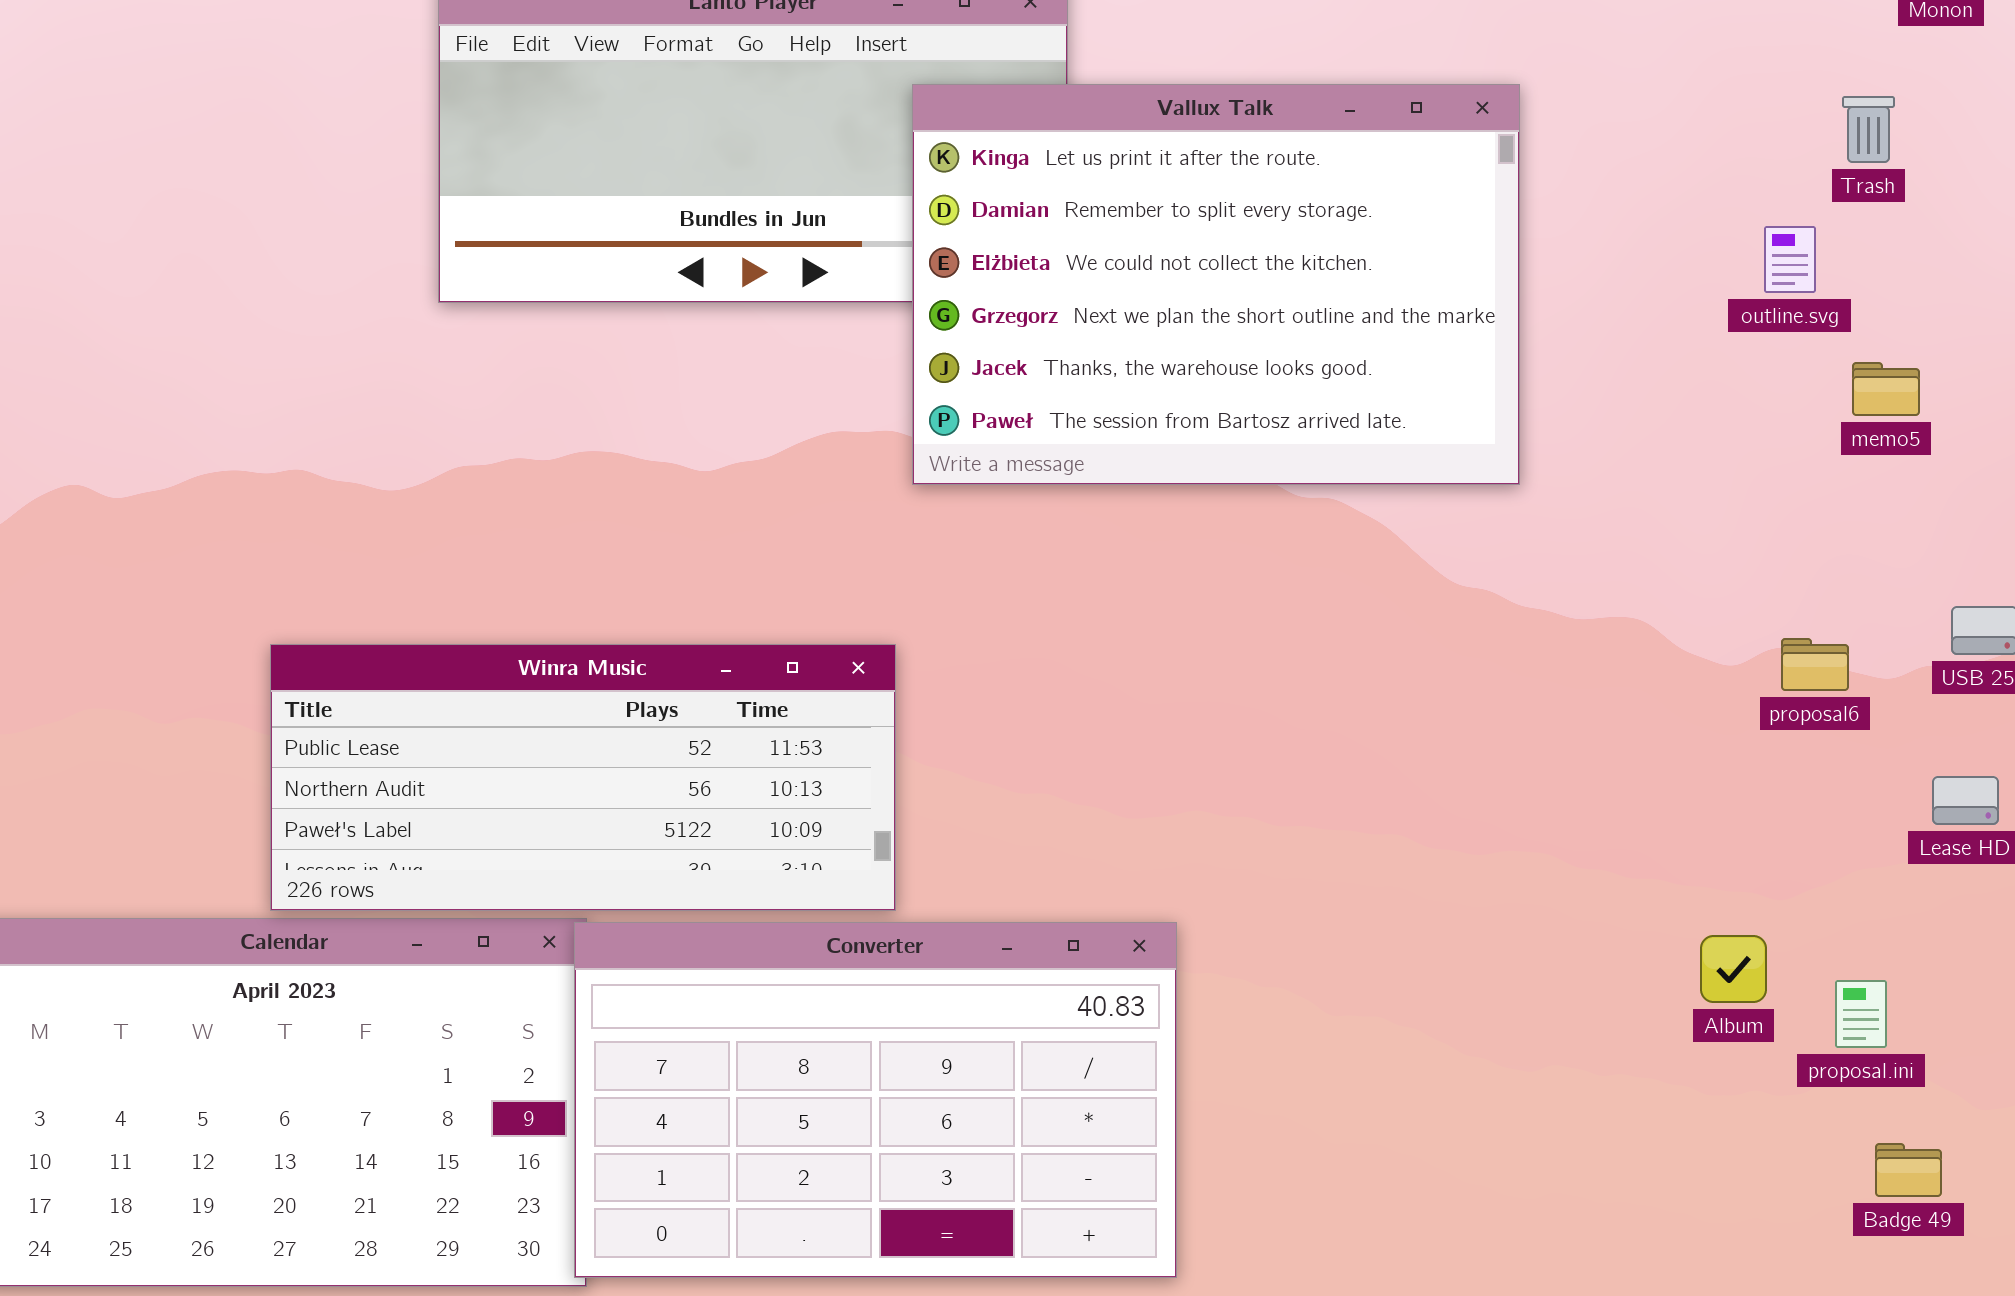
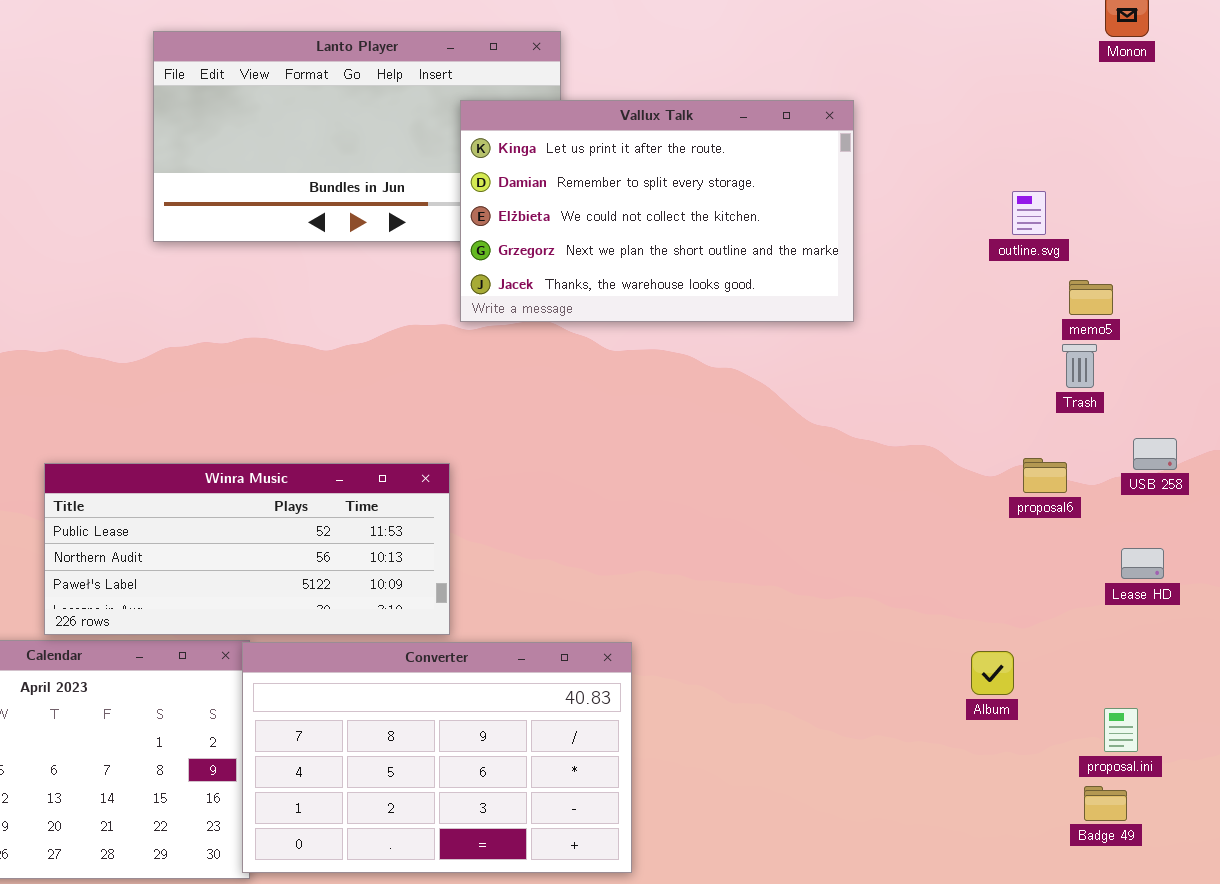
Vallux Talk: [912,84,1520,485] -> [460,100,854,322], resized
Trash: [1842,96,1895,163] -> [1062,344,1097,388], moved
proposal.ini: [1835,980,1887,1048] -> [1104,708,1138,752], moved

